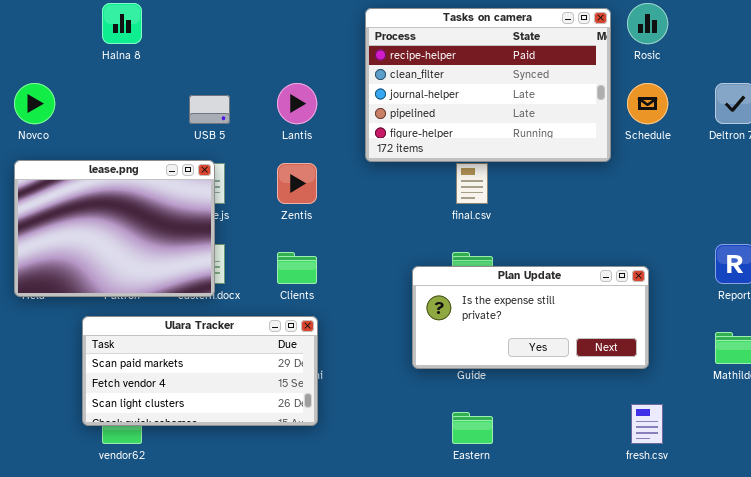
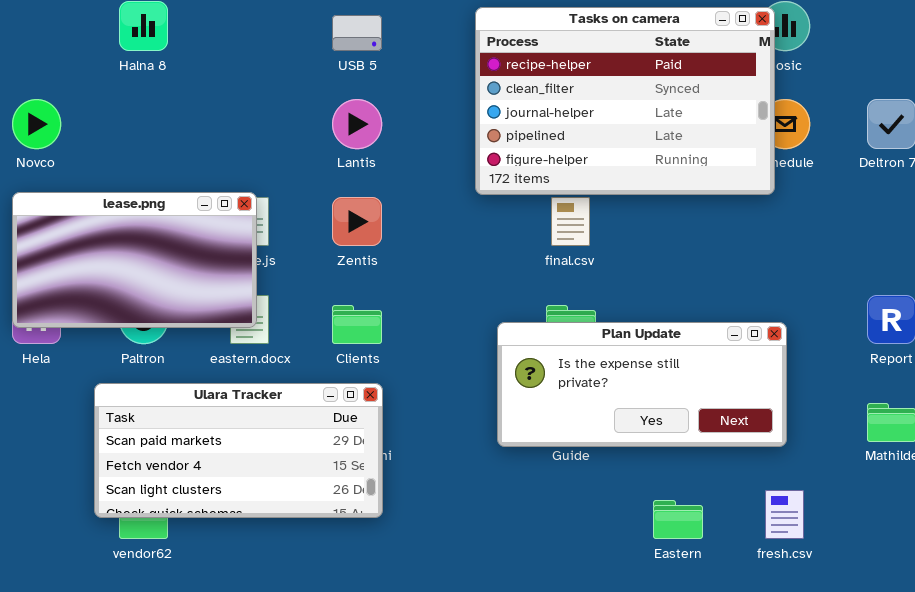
Tasks on camera: [365,8,611,162] -> [475,7,775,195], moved
USB 5: [189,95,230,124] -> [332,15,382,51], moved
lease.png: [14,160,215,297] -> [12,192,257,328], resized
Eastern: [452,412,493,444] -> [653,500,703,539], moved

